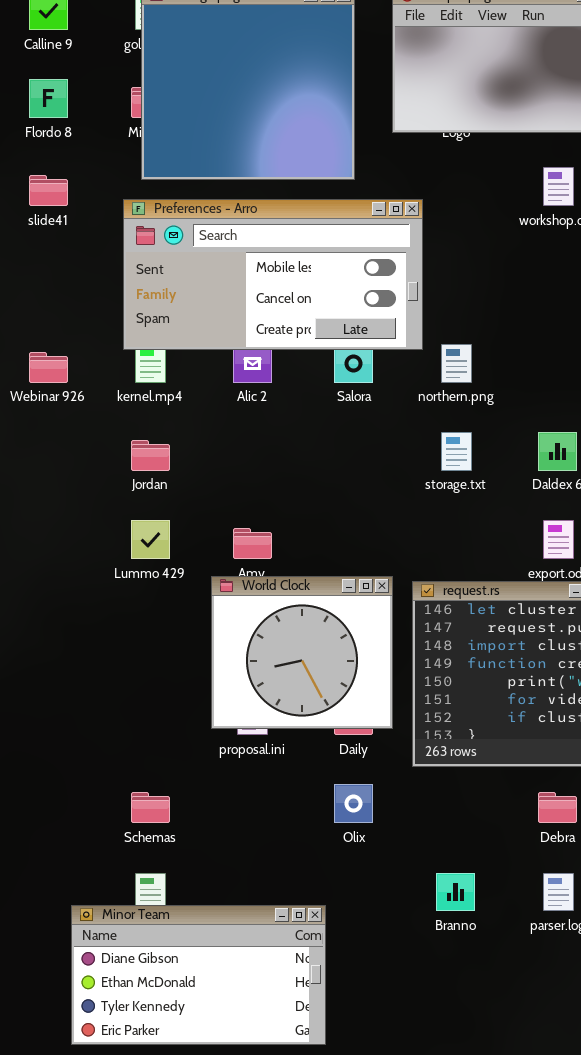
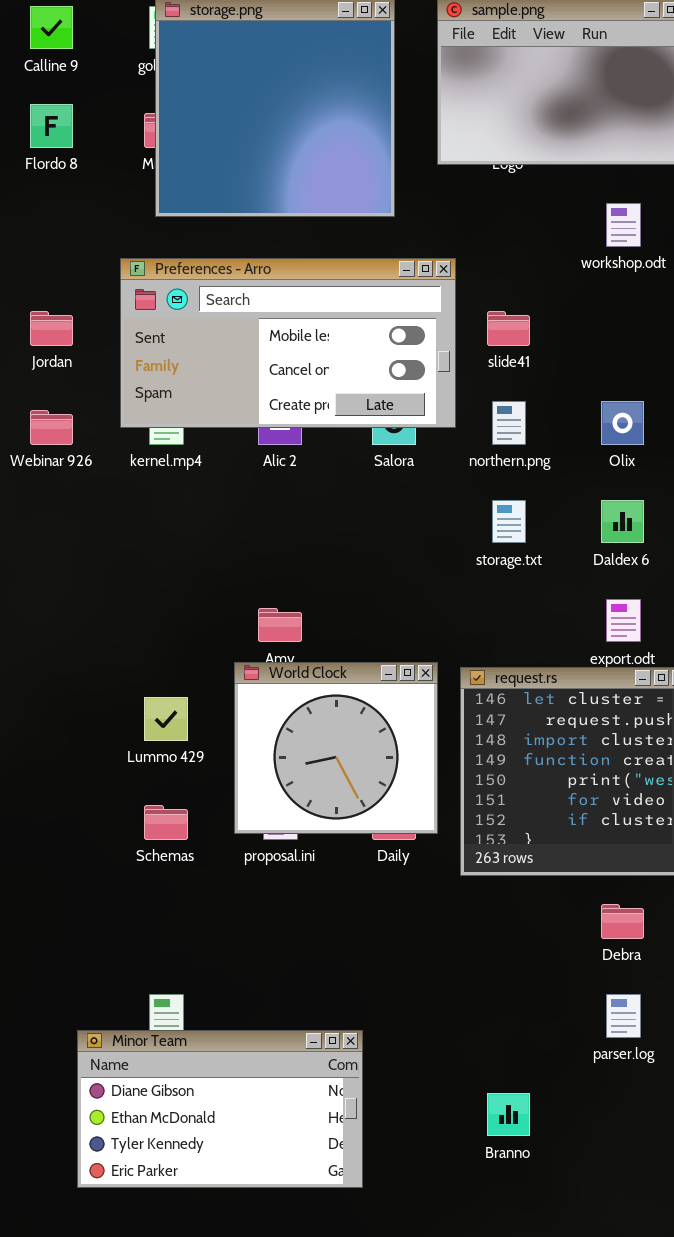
slide41: [29,175,68,206] -> [487,311,530,346], moved
Preferences - Arro: [123,199,423,350] -> [120,258,456,428], moved
Jordan: [131,440,170,471] -> [30,311,73,346], moved
Lummo 429: [131,520,170,559] -> [144,697,188,741], moved
Olix: [334,784,373,823] -> [601,401,644,445], moved
Schemas: [131,792,170,823] -> [144,805,188,840], moved
Branno: [436,873,475,911] -> [487,1093,530,1136], moved

